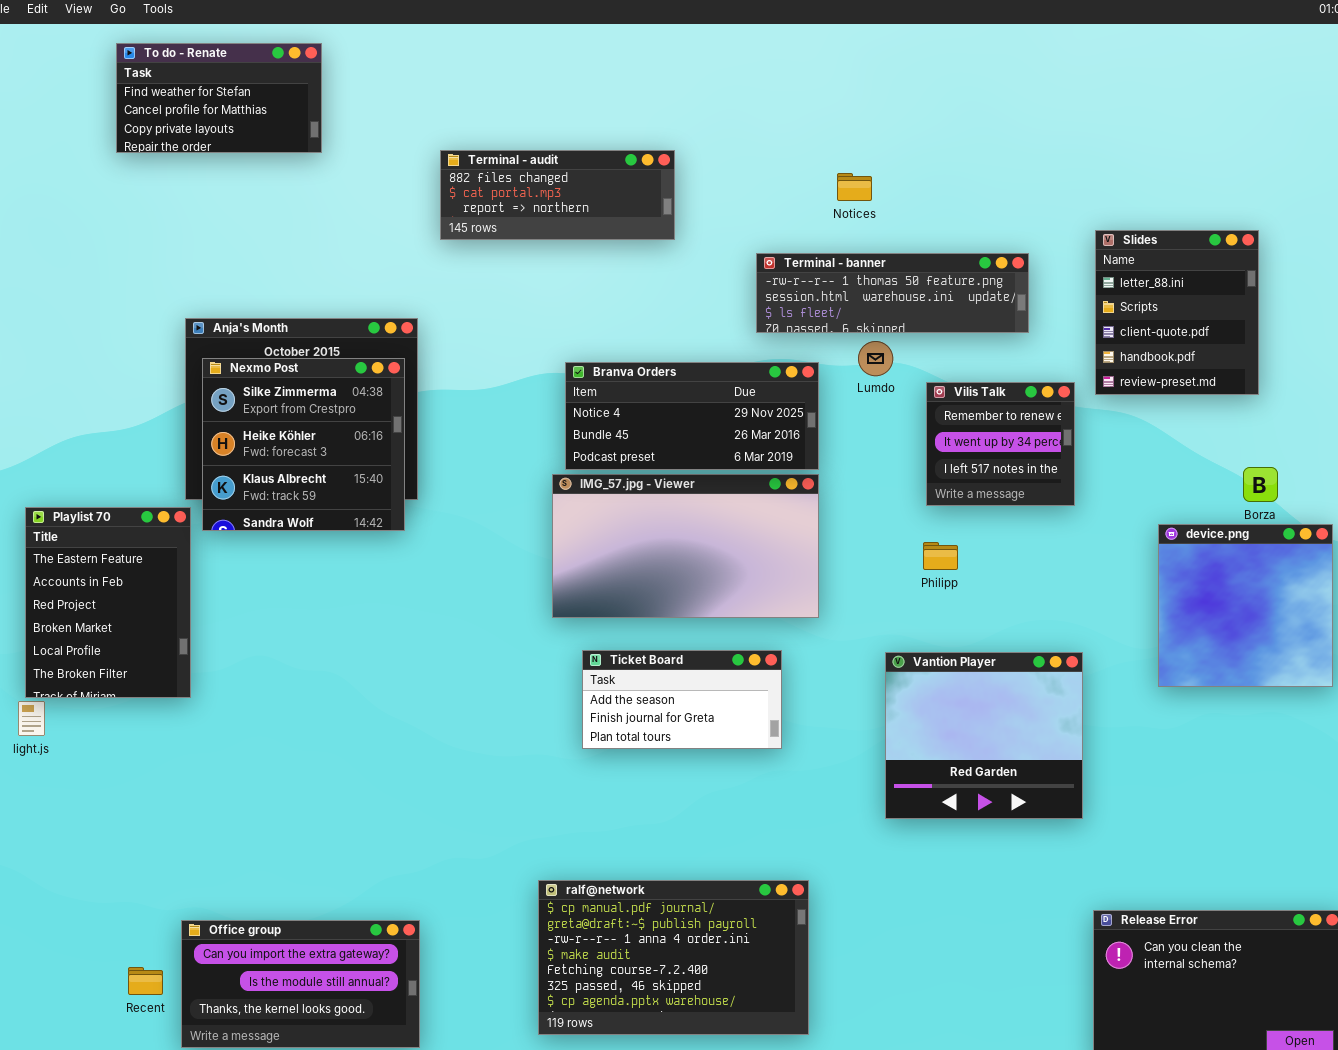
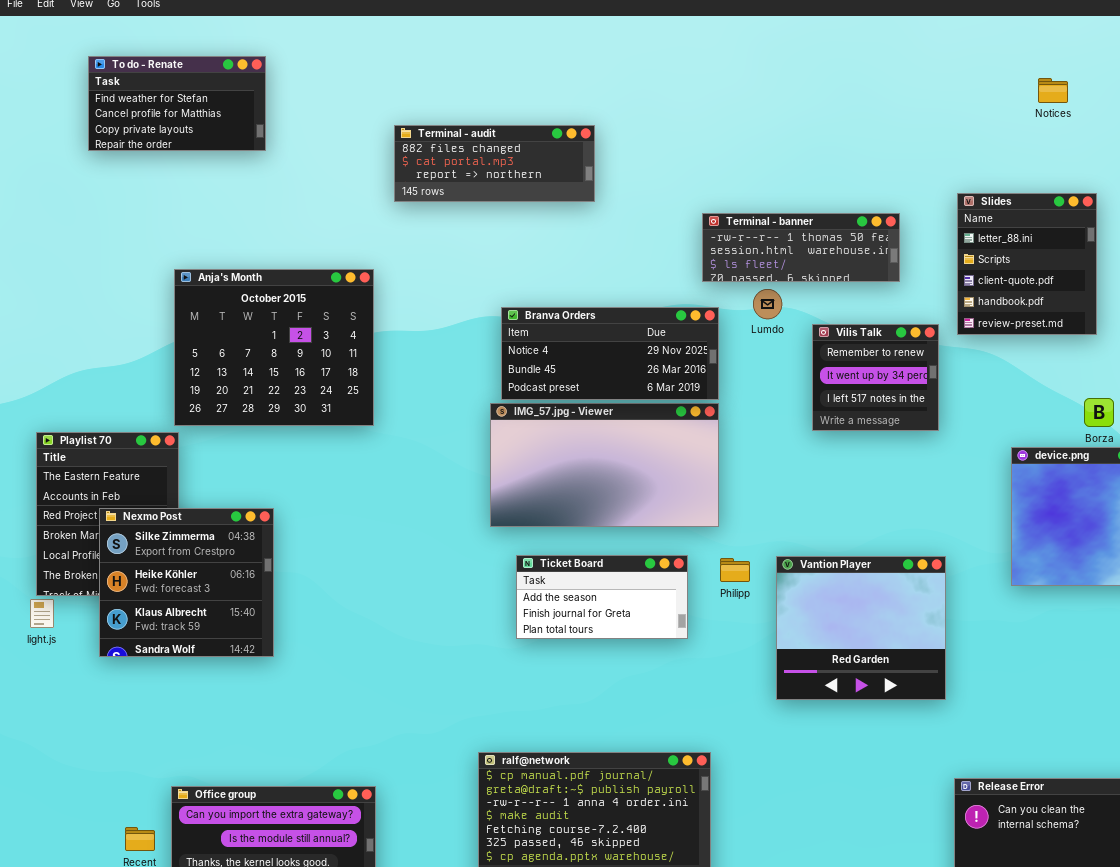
To do - Renate: [116,43,322,153] -> [88,56,266,151], moved
Notices: [837,173,872,201] -> [1038,78,1068,103], moved
Terminal - banner: [756,253,1029,333] -> [702,213,900,282], resized
Nexmo Post: [202,358,405,531] -> [99,508,274,657], moved
Philipp: [923,542,958,570] -> [720,558,750,582], moved

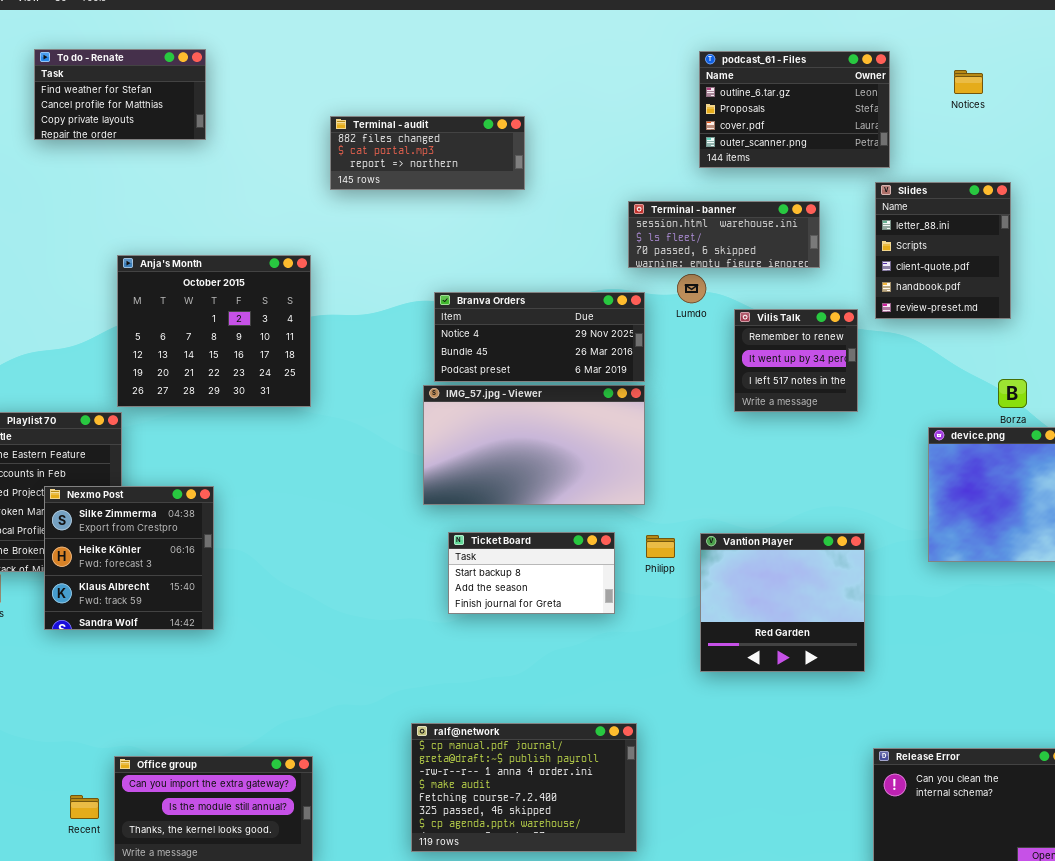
podcast_61 - Files: none -> [699,51,890,168], opened
Terminal - banner: [702,213,900,282] -> [628,201,820,268], scrolled down 1 row
Ticket Board: [516,555,688,639] -> [448,532,615,614], scrolled up 1 row

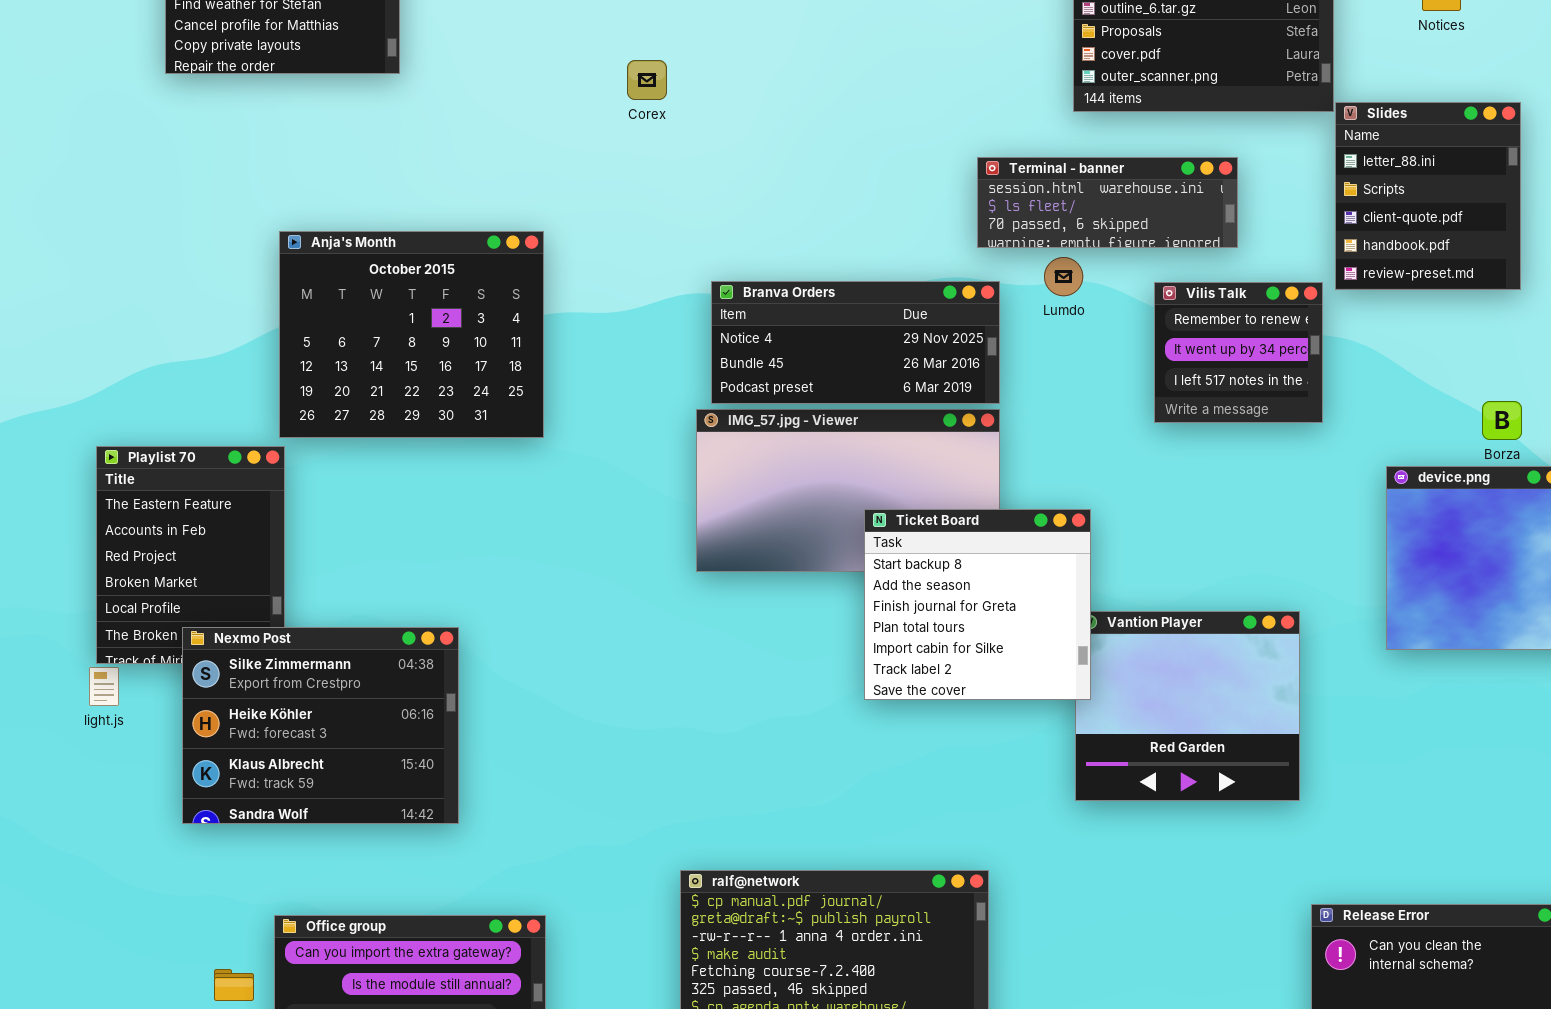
Terminal - audit: [330,116,525,190] -> none, closed
Slides: [875,182,1011,319] -> [1335,102,1521,290], moved
Vilis Talk: [734,309,858,412] -> [1154,282,1323,423], moved
Nexmo Post: [44,486,214,630] -> [182,627,459,824], moved, resized
Ticket Board: [448,532,615,614] -> [864,509,1091,700], moved, resized

